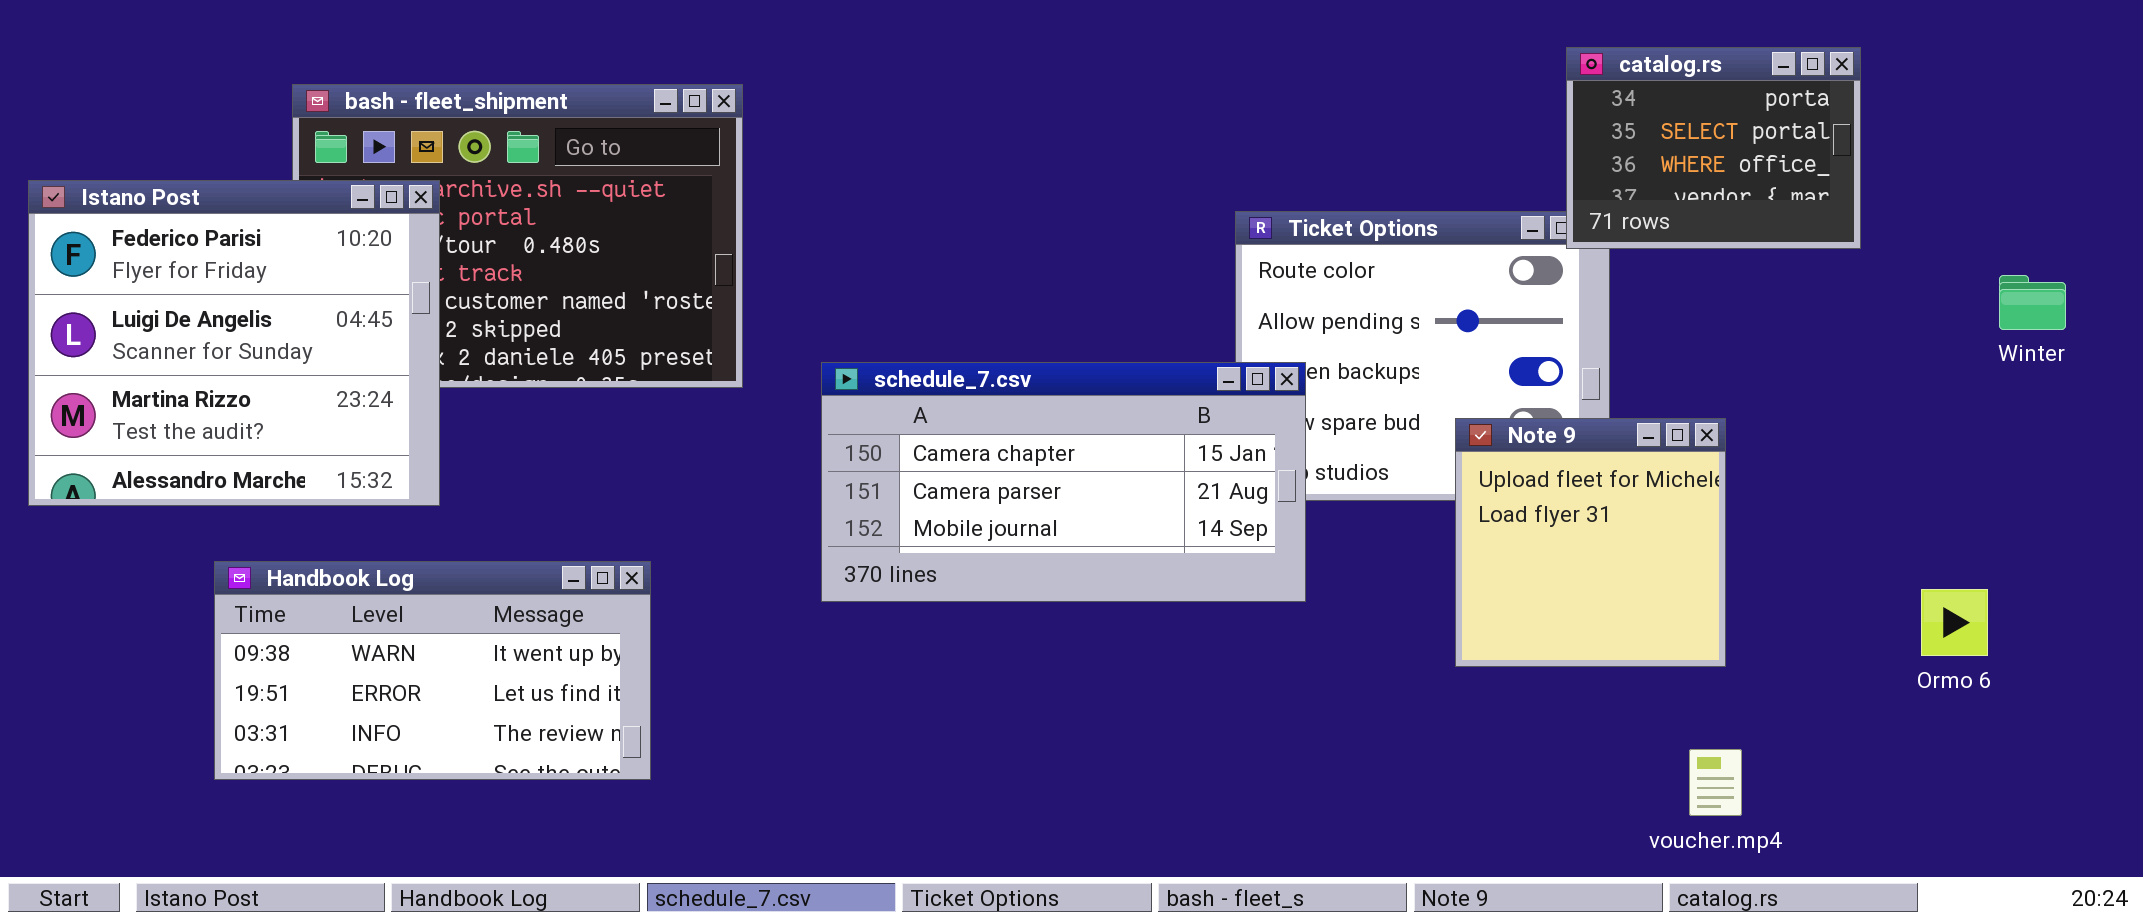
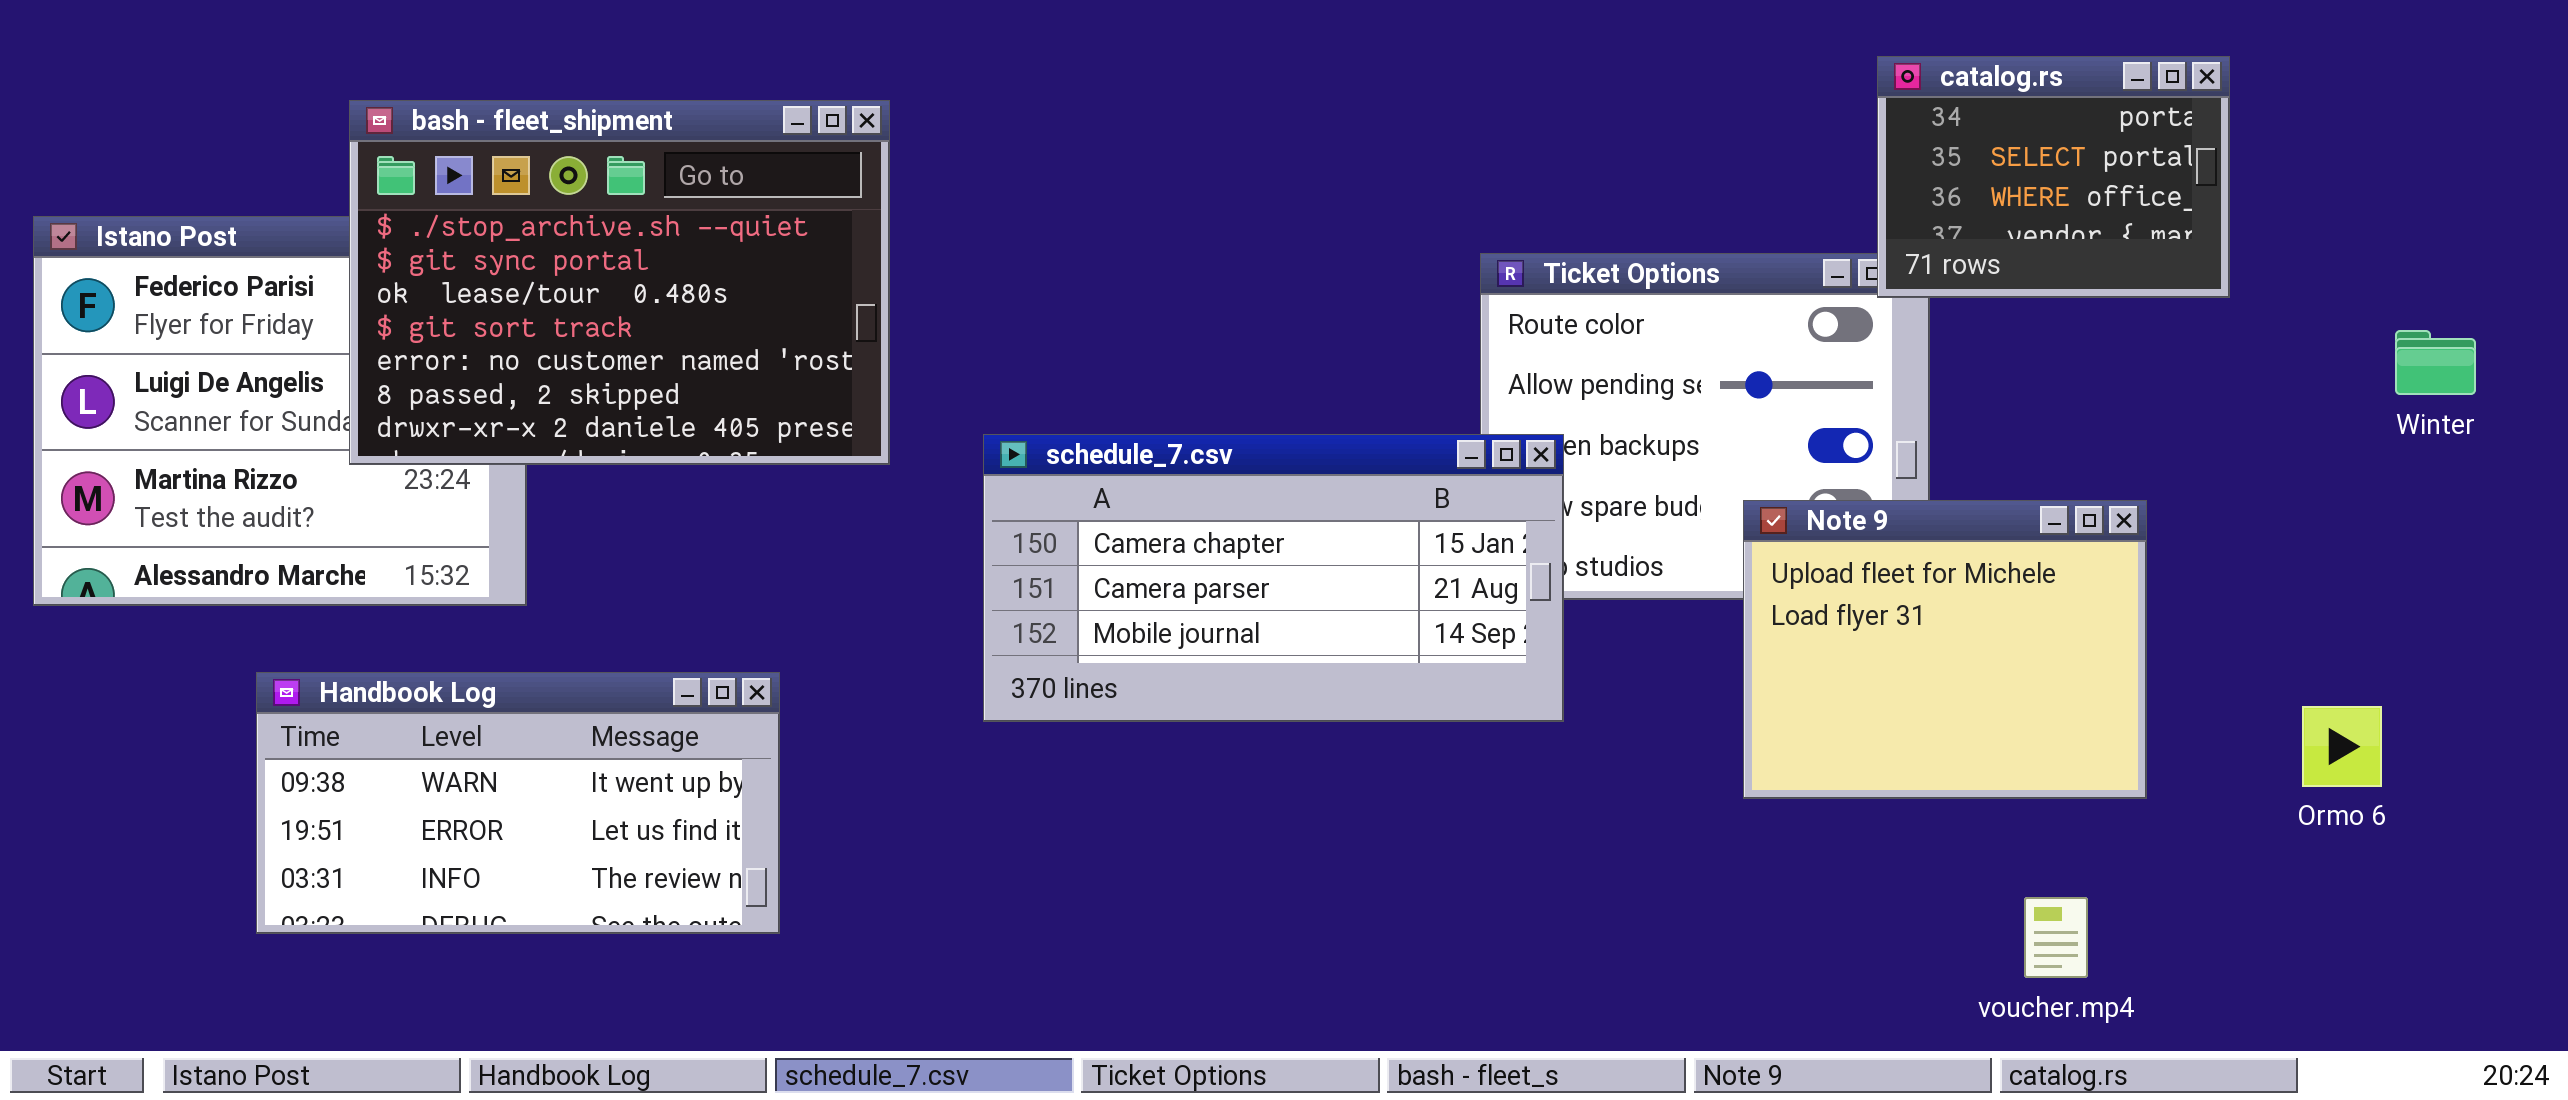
bash - fleet_shipment: [292,84,743,388] -> [349,100,890,465], raised
Note 9: [1455,418,1726,667] -> [1743,500,2147,799], resized

